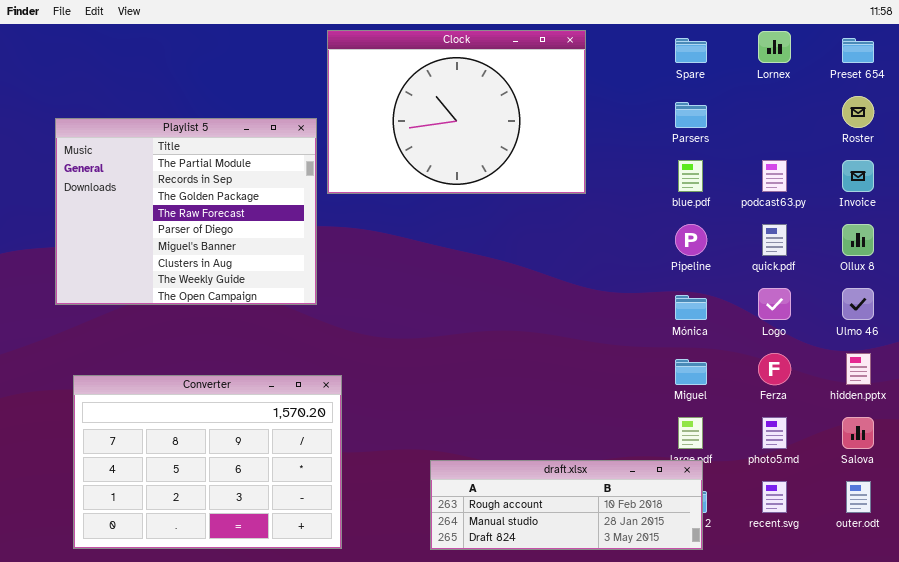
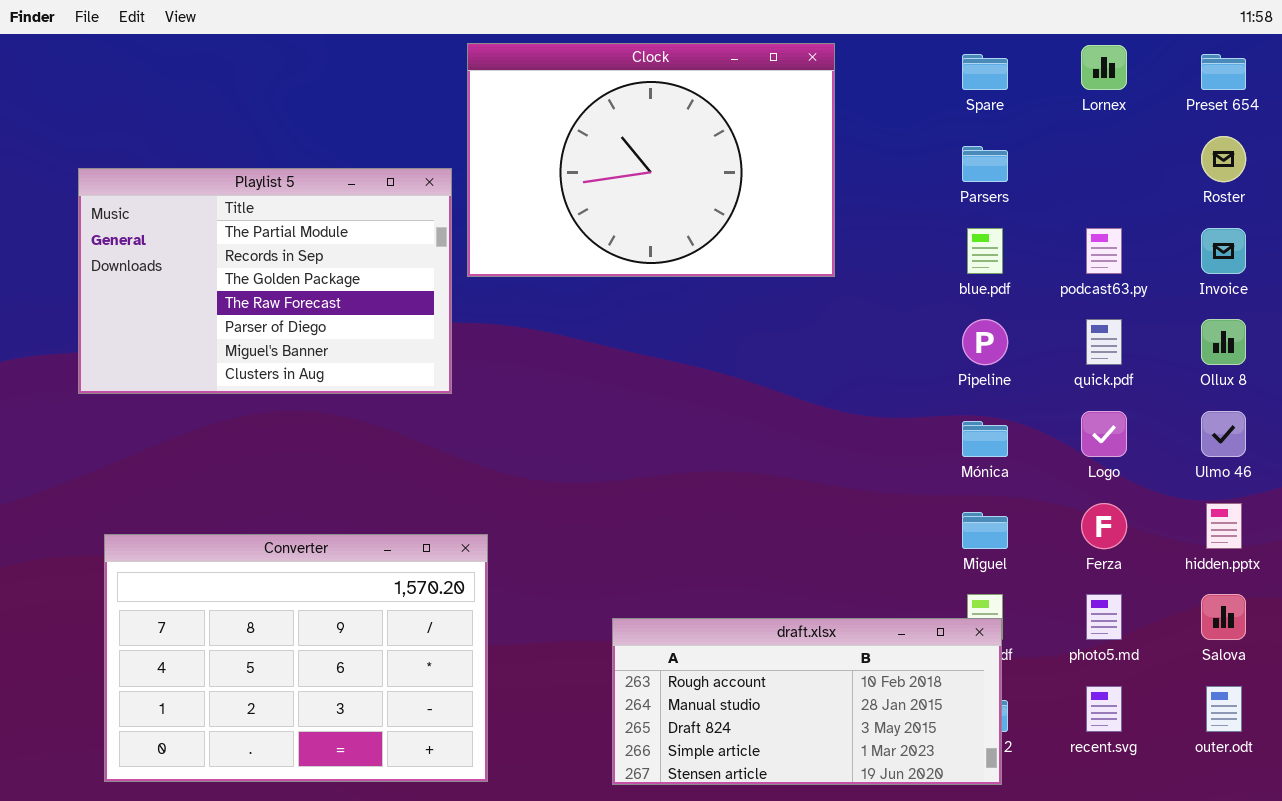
Playlist 5: [55,118,317,305] -> [78,168,452,394], resized
draft.xlsx: [430,460,703,550] -> [612,618,1002,785], resized

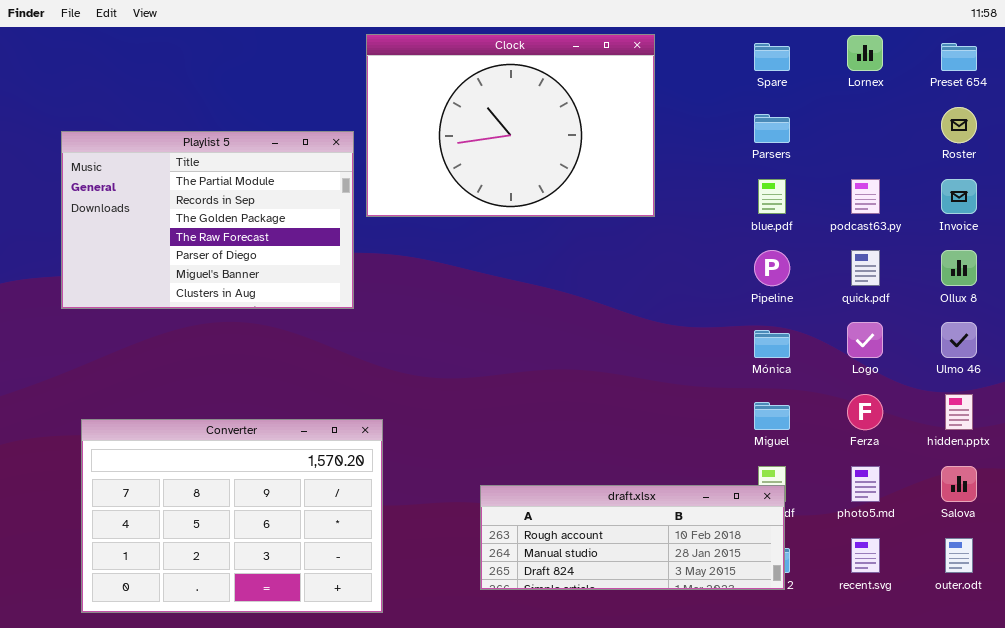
draft.xlsx: [612,618,1002,785] -> [480,485,785,590], resized

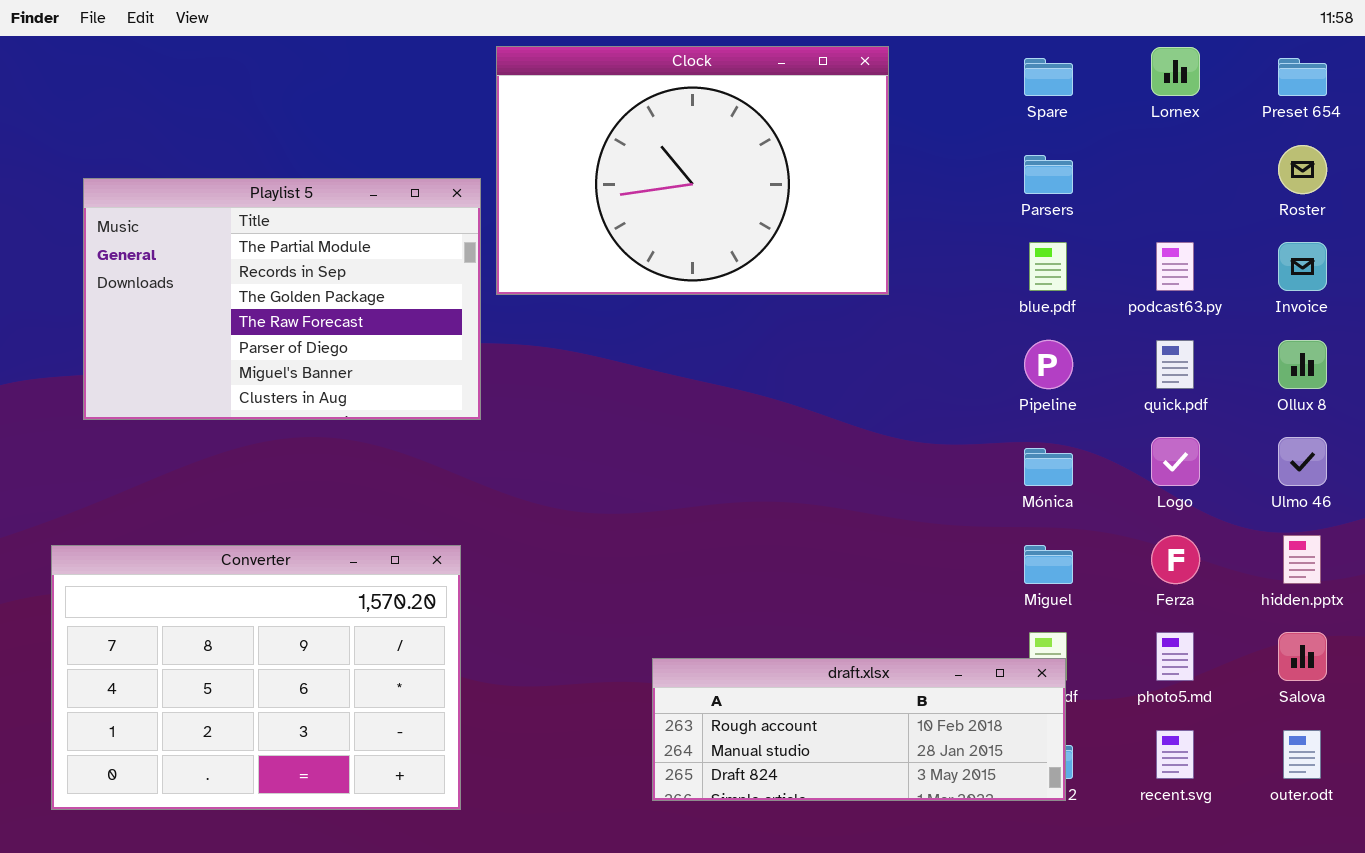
Converter: [81,419,383,613] -> [51,545,461,810], moved

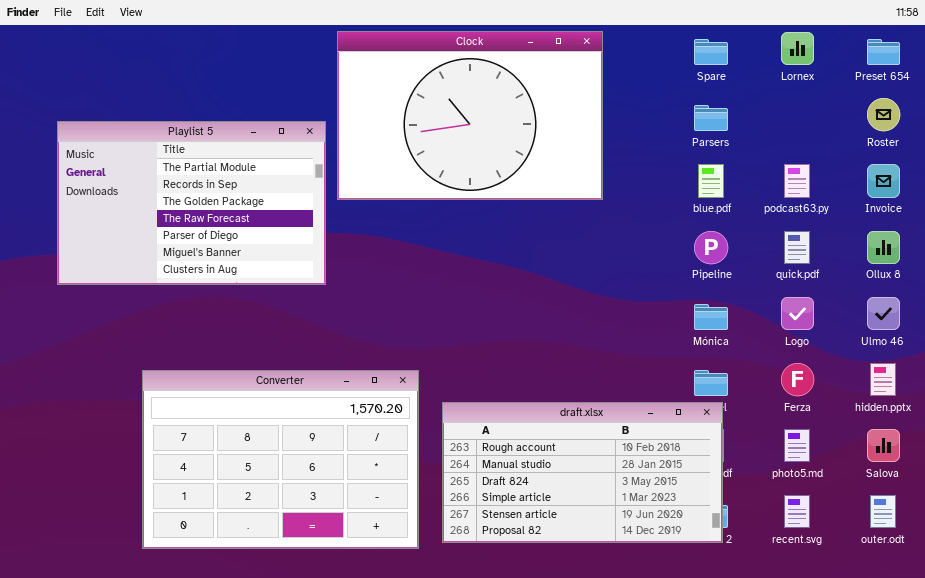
Converter: [51,545,461,810] -> [142,370,419,549], moved
draft.xlsx: [652,658,1066,801] -> [442,402,723,543], resized

